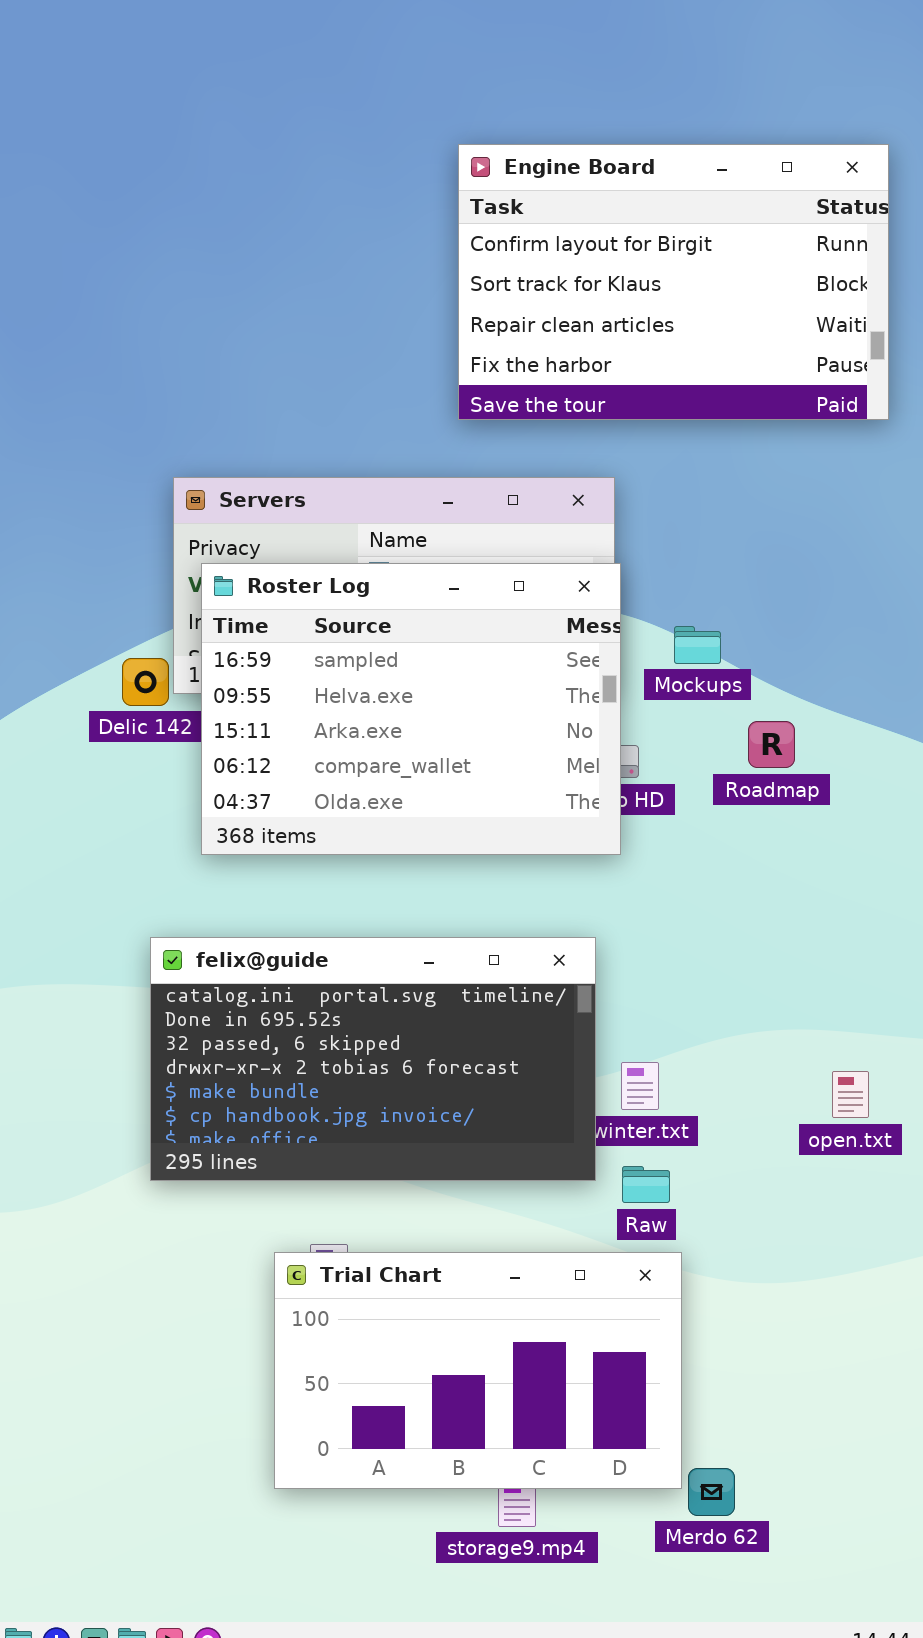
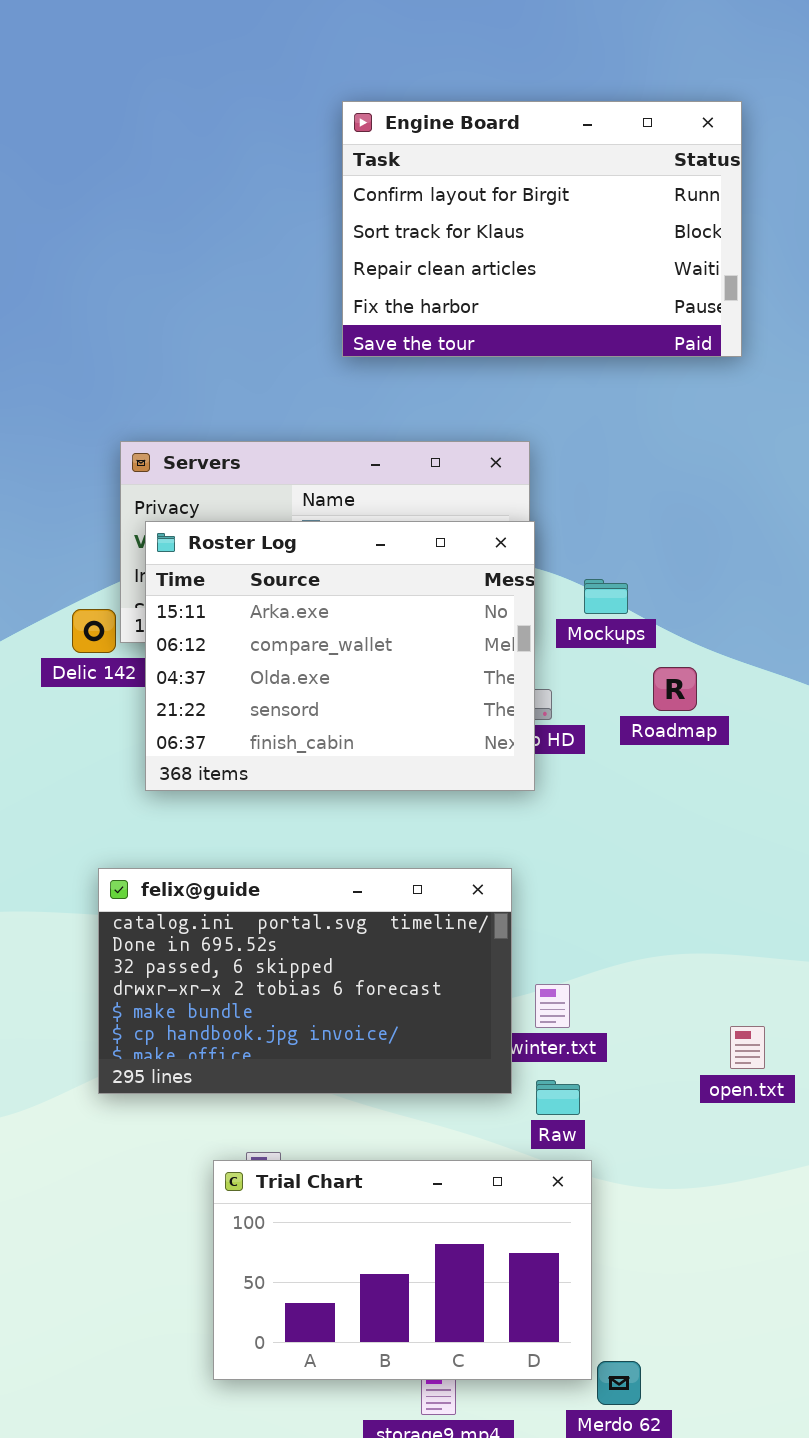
Engine Board: [458,144,889,420] -> [342,101,742,357], moved
Roster Log: [201,563,621,855] -> [145,521,535,791], scrolled down 2 rows
open.txt: [832,1071,869,1118] -> [730,1026,765,1069], moved

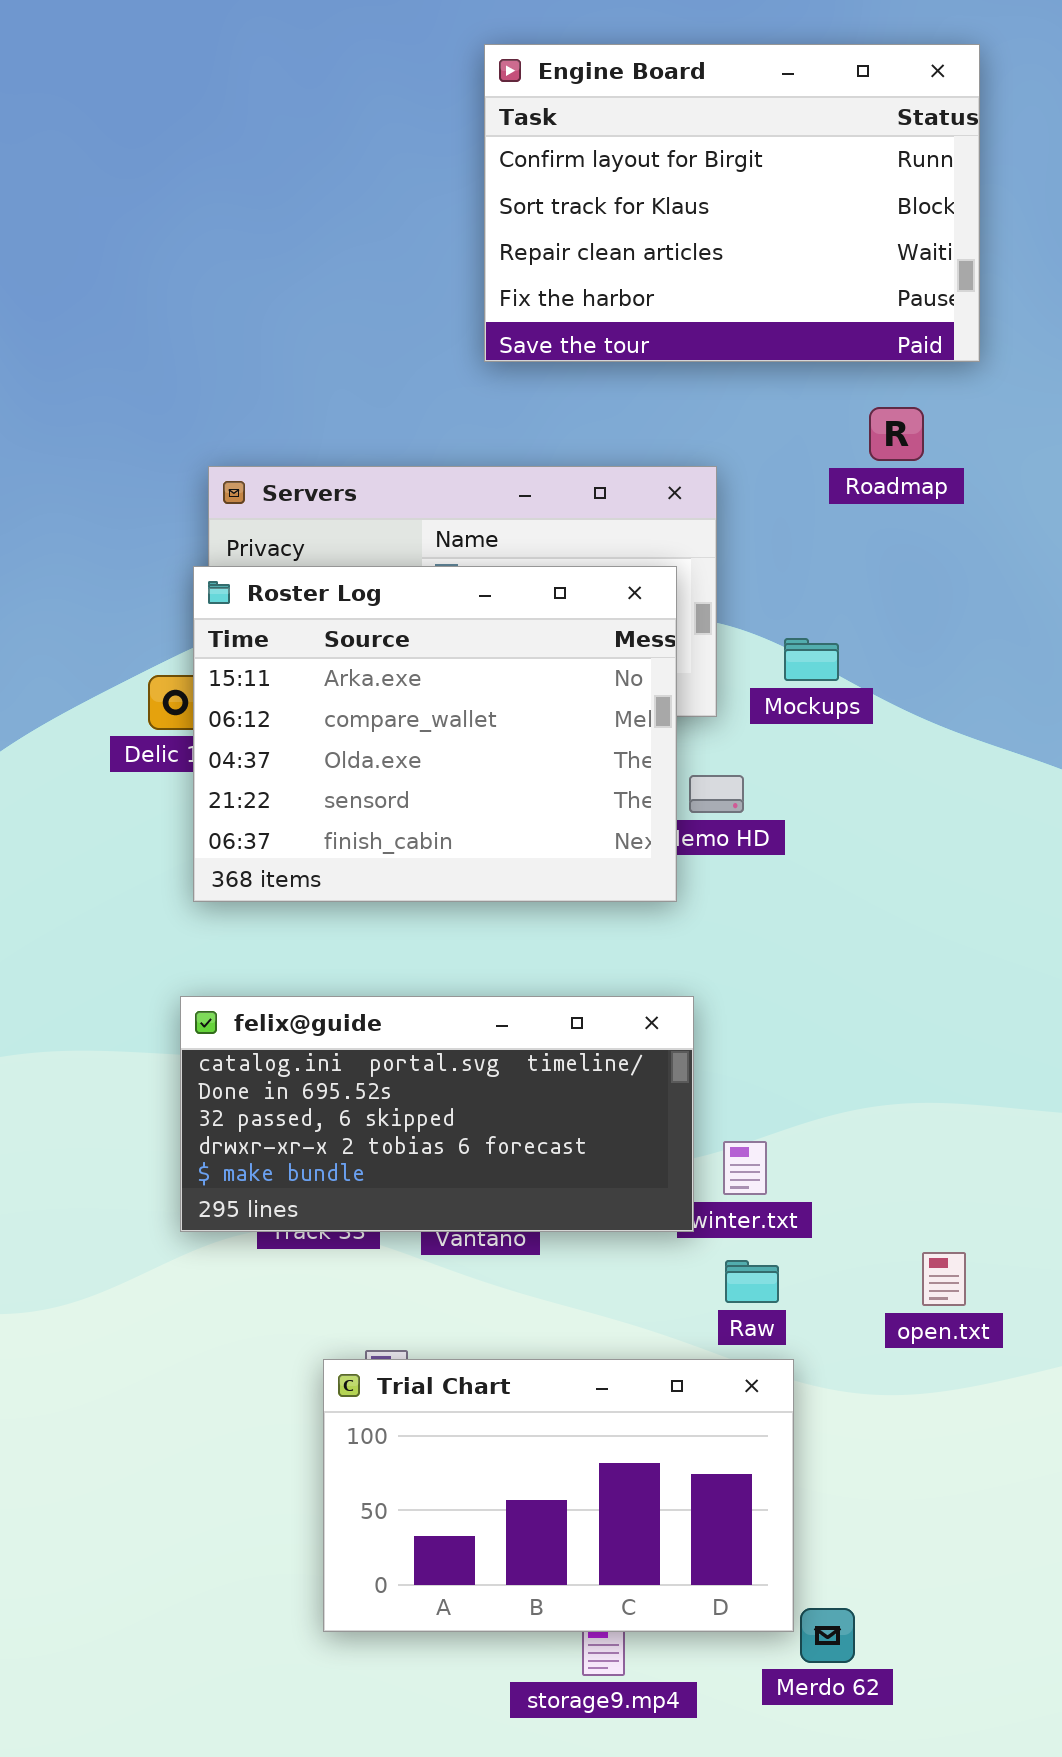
Roster Log: [145,521,535,791] -> [193,566,677,902], moved
Roadmap: [653,667,697,711] -> [869,407,924,461], moved
felix@guide: [98,868,512,1094] -> [180,996,694,1232], resized
open.txt: [730,1026,765,1069] -> [922,1252,966,1306], moved

